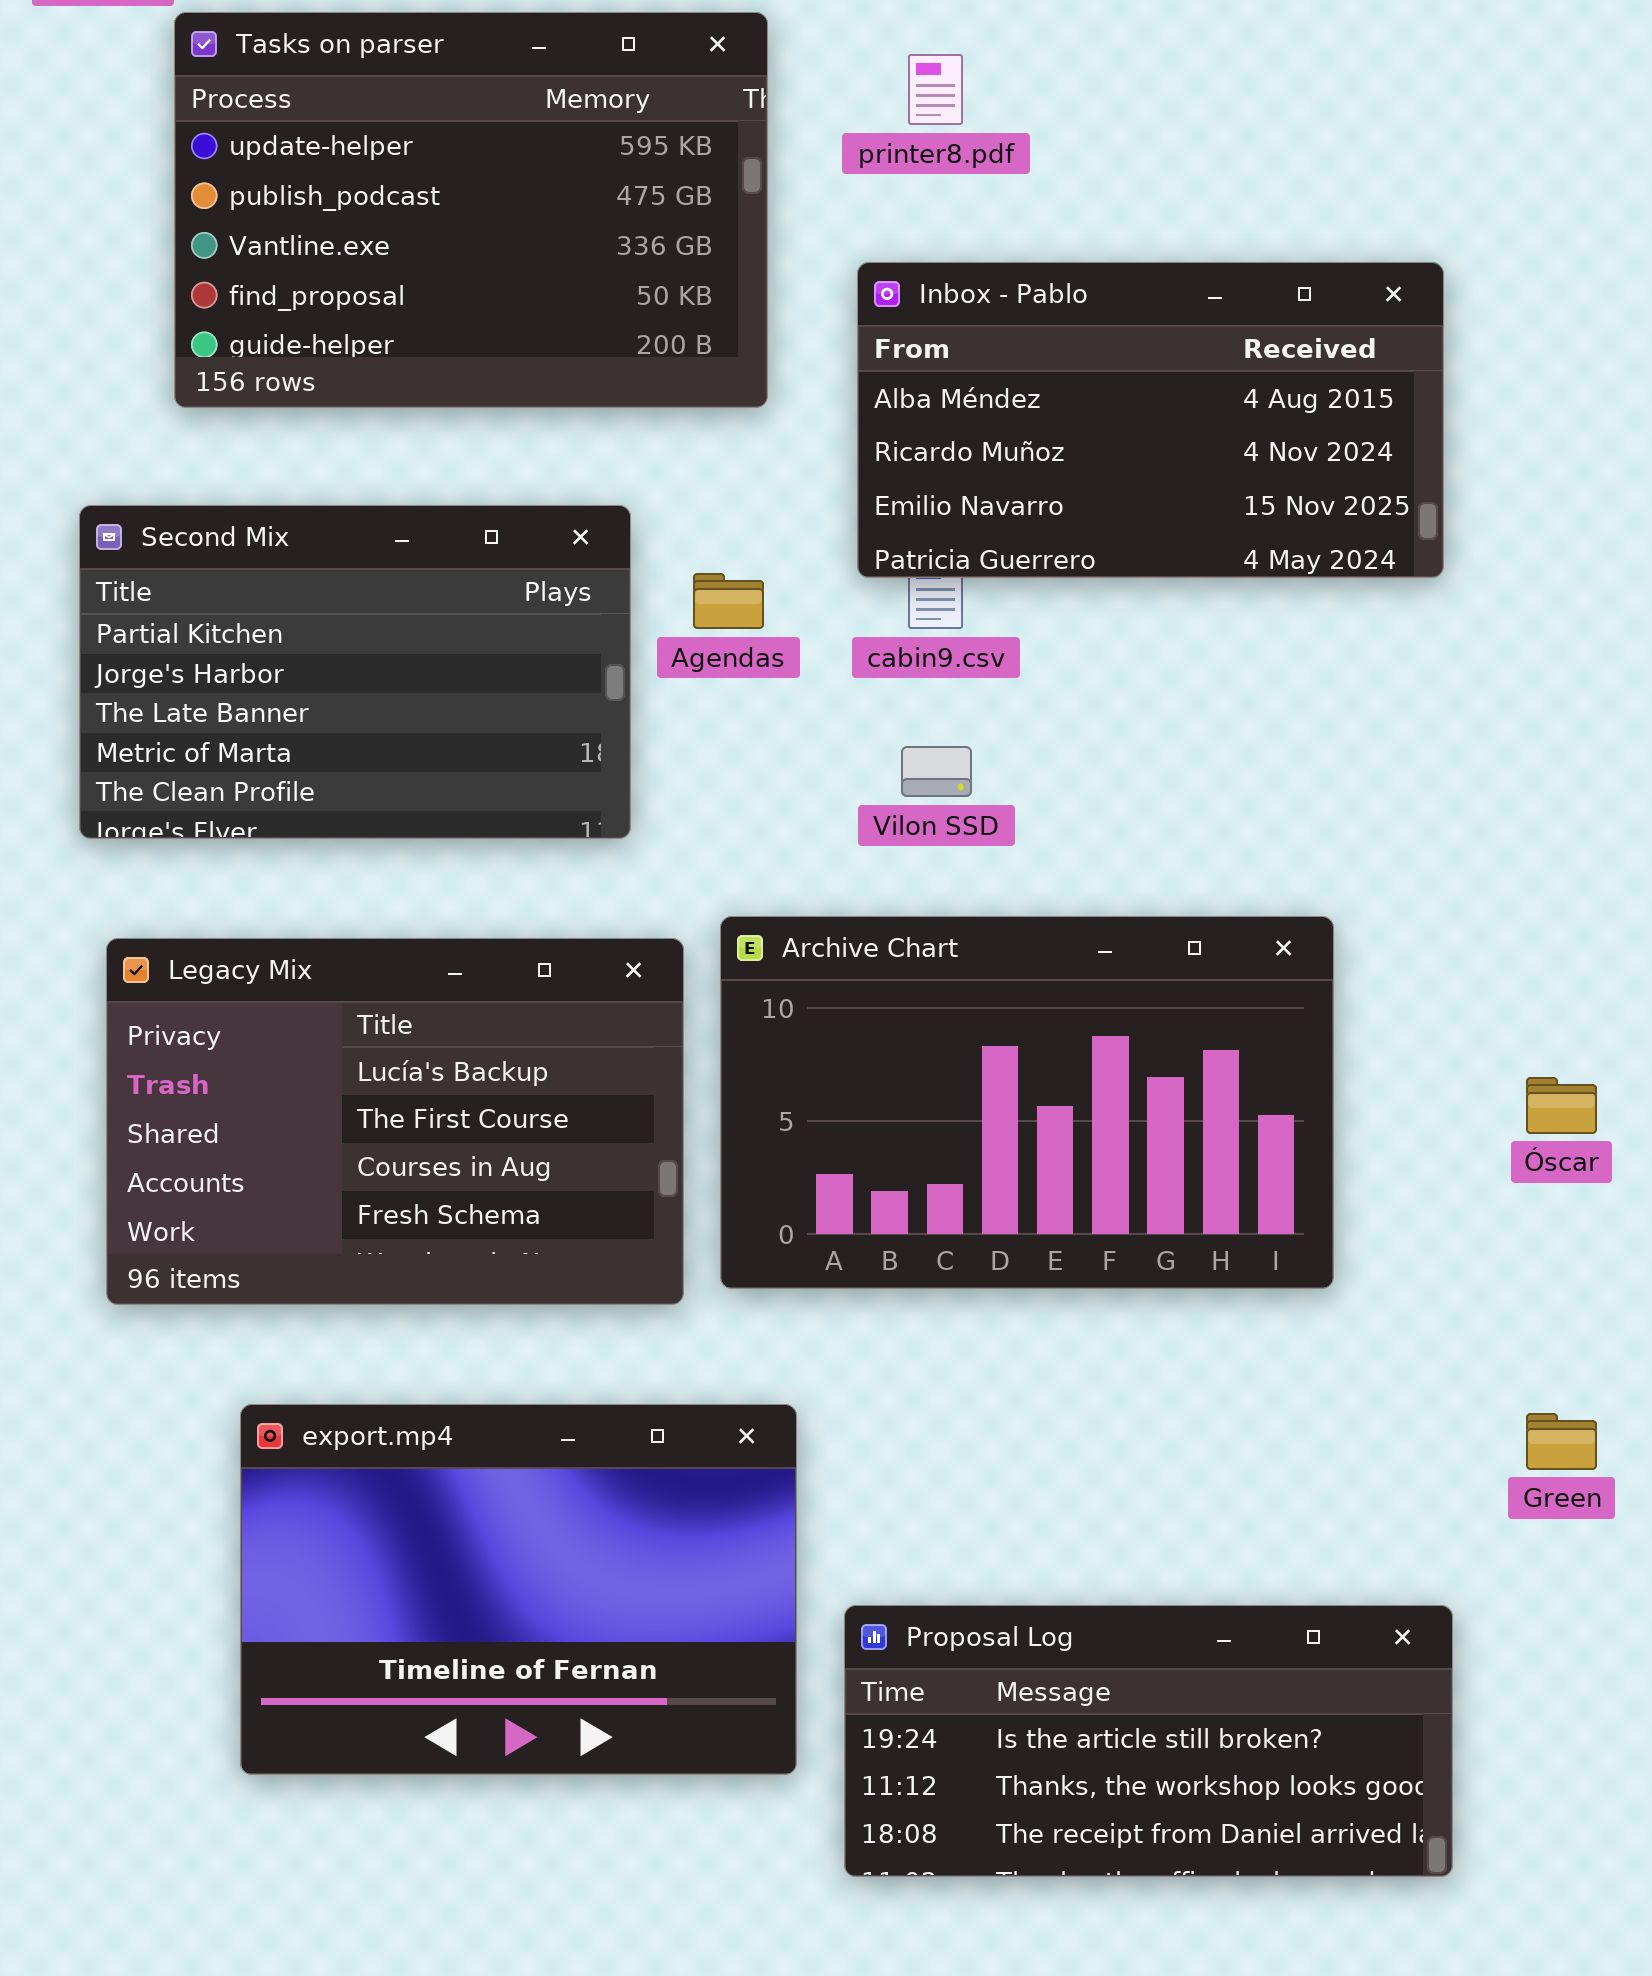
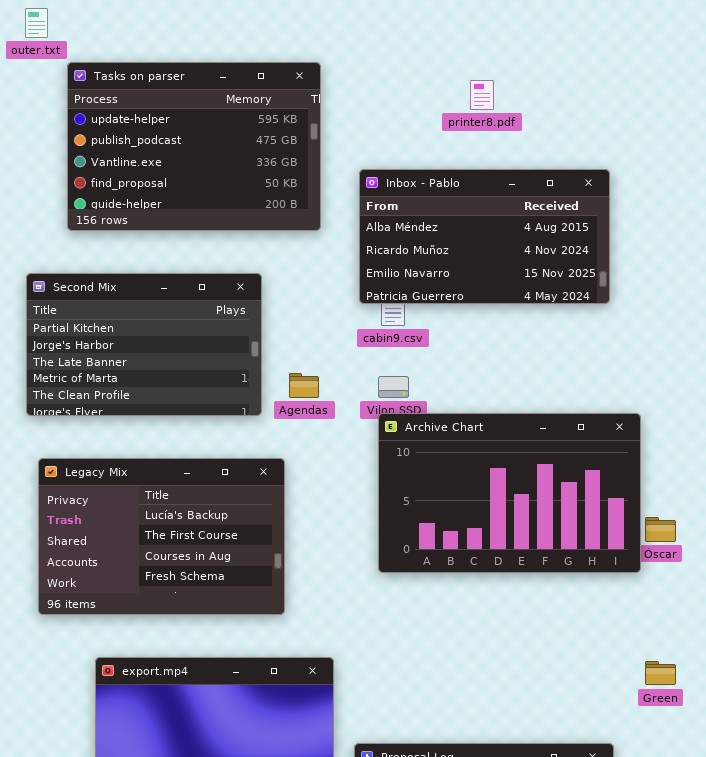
printer8.pdf: [908,54,963,125] -> [470,80,494,110], moved
Agendas: [693,573,764,629] -> [289,373,319,398], moved
Archive Chart: [720,916,1334,1289] -> [378,413,641,573], moved

